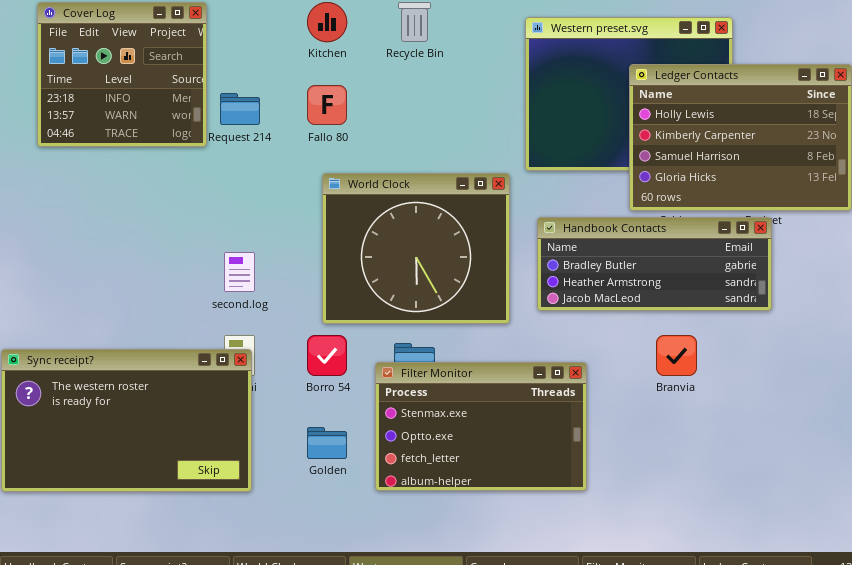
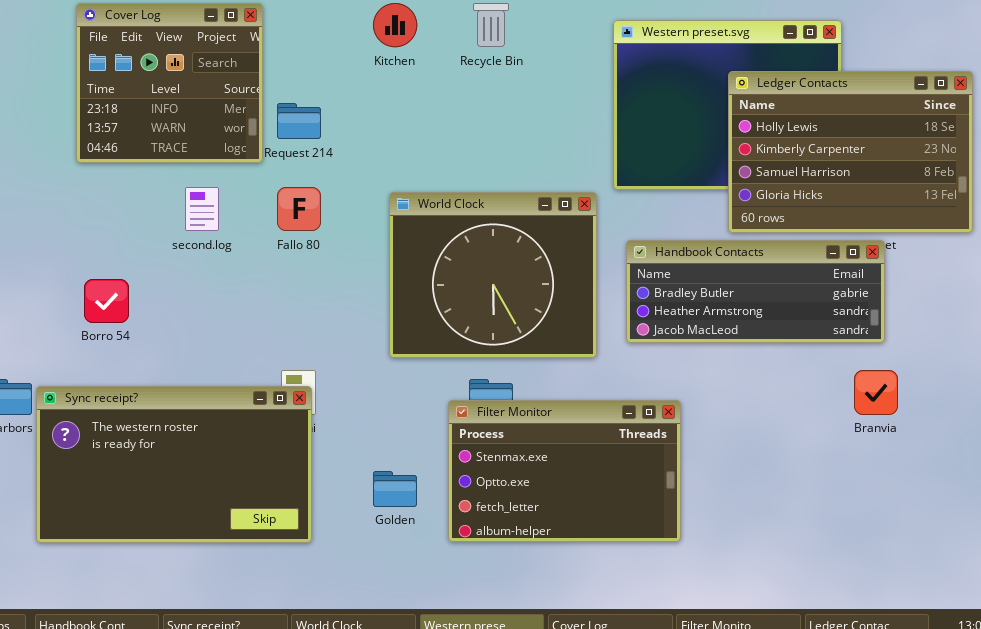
Fallo 80: [307,85,347,125] -> [277,187,321,231], moved
second.log: [224,252,255,292] -> [185,187,219,231], moved
Borro 54: [307,335,347,376] -> [84,279,129,323], moved
Branvia: [656,335,697,376] -> [854,370,898,415], moved

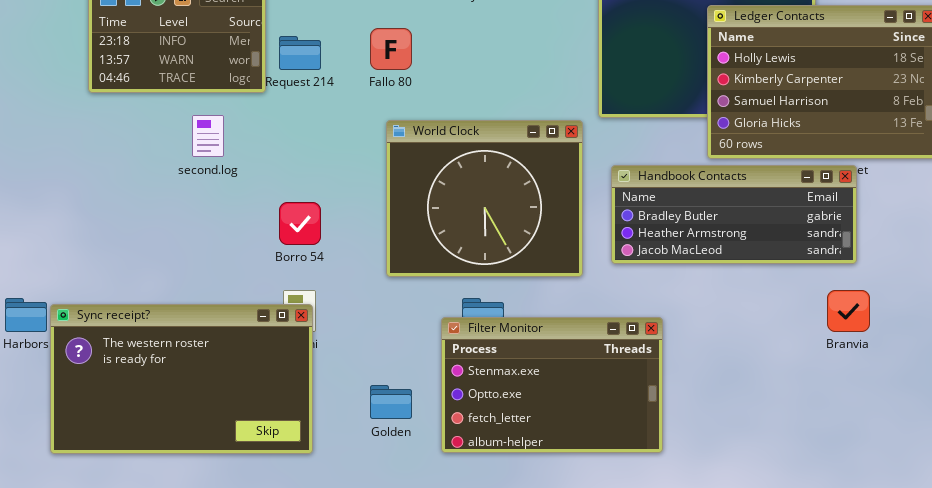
Fallo 80: [277,187,321,231] -> [370,28,412,70], moved
Borro 54: [84,279,129,323] -> [279,202,321,245], moved

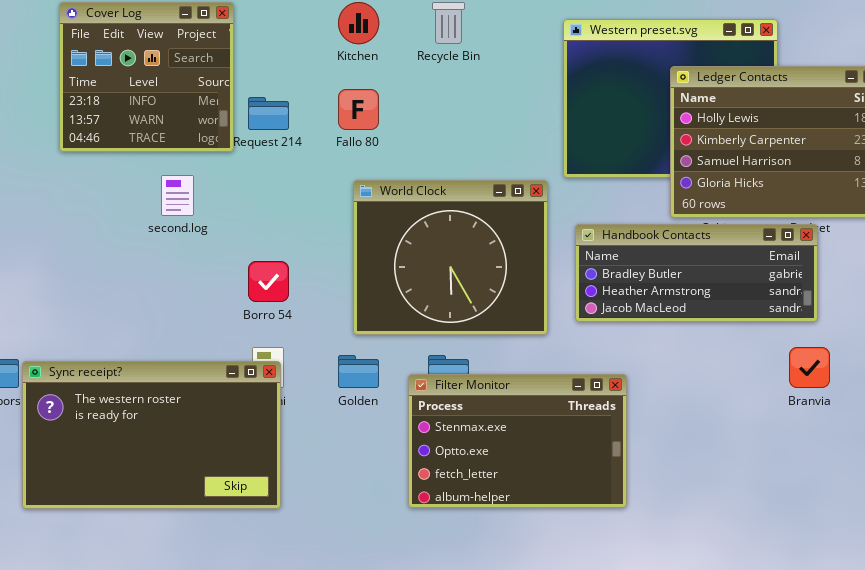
Golden: [370,385,412,419] -> [338,355,379,388], moved

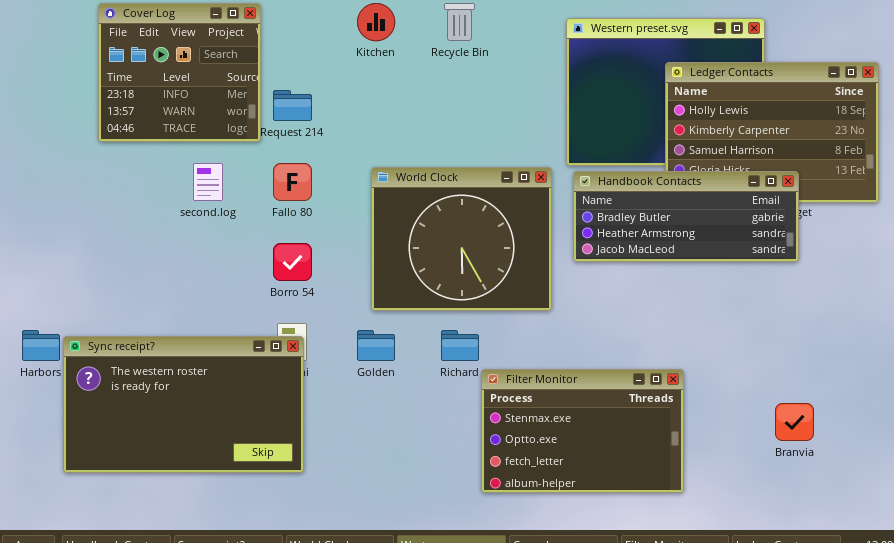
Fallo 80: [338,89,379,130] -> [273,163,312,201], moved
Handbook Contacts: [575,224,818,322] -> [573,171,799,262], moved
Branvia: [789,347,830,388] -> [775,403,814,441], moved
Filter Monitor: [408,374,627,508] -> [481,369,684,493], moved

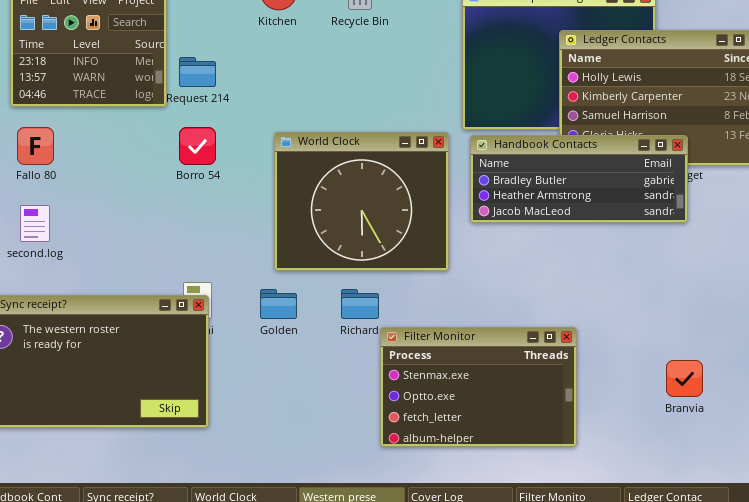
second.log: [193,163,223,201] -> [20,205,50,242], moved
Fallo 80: [273,163,312,201] -> [17,127,54,165], moved
Borro 54: [273,243,312,281] -> [179,127,216,165], moved

